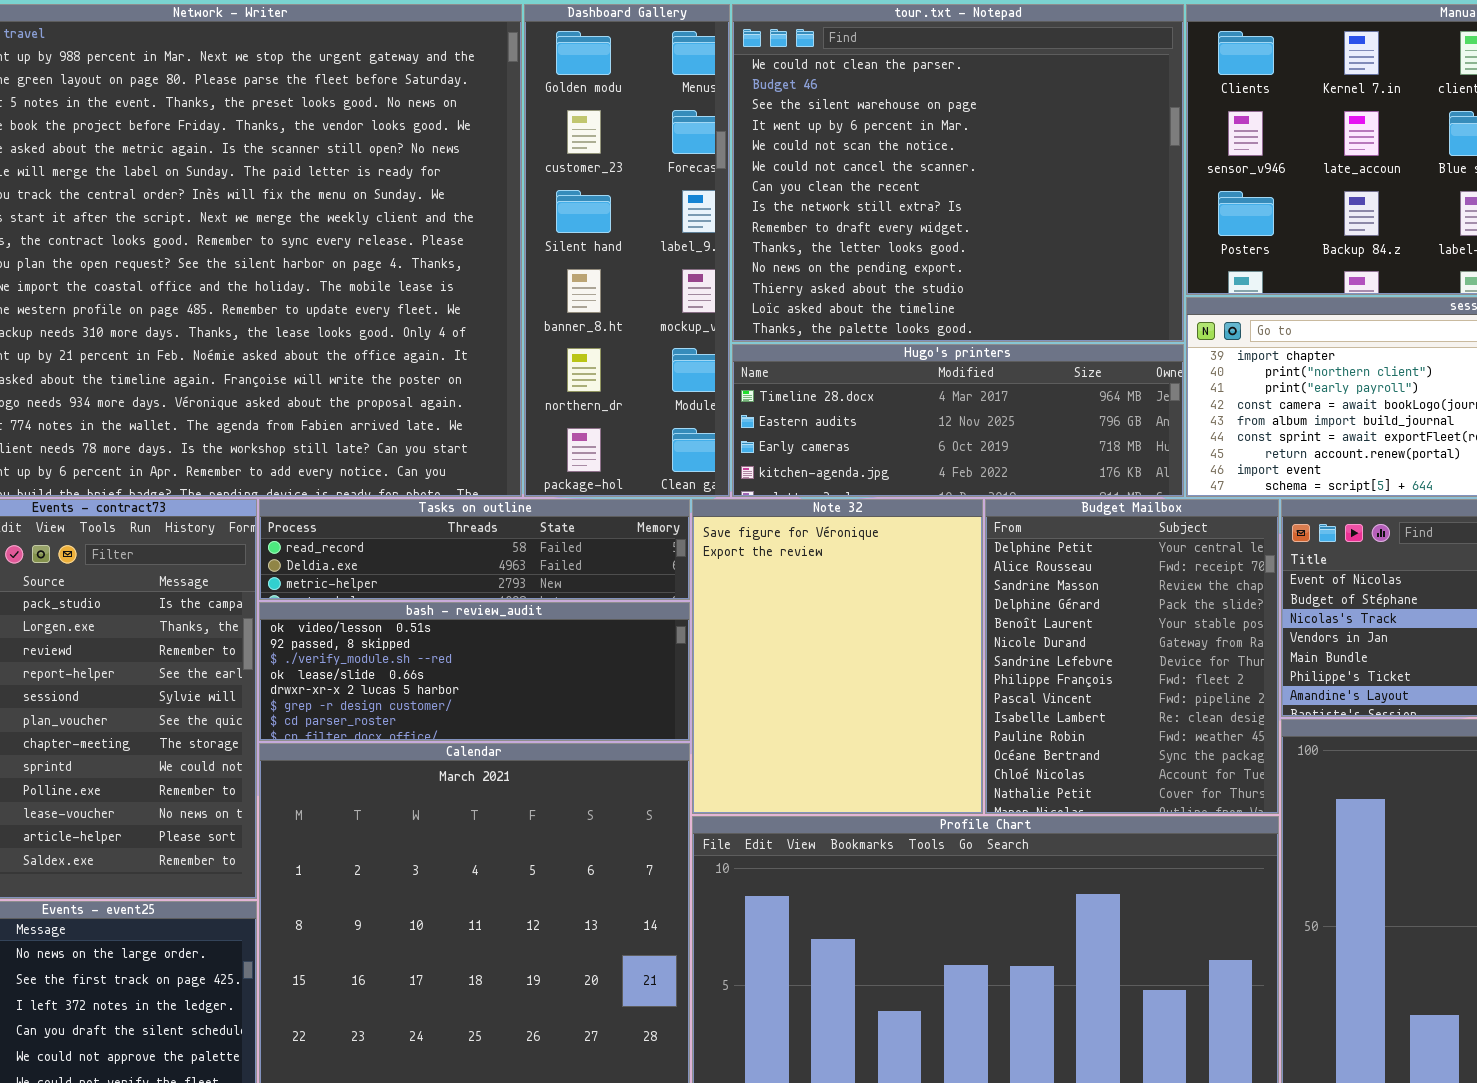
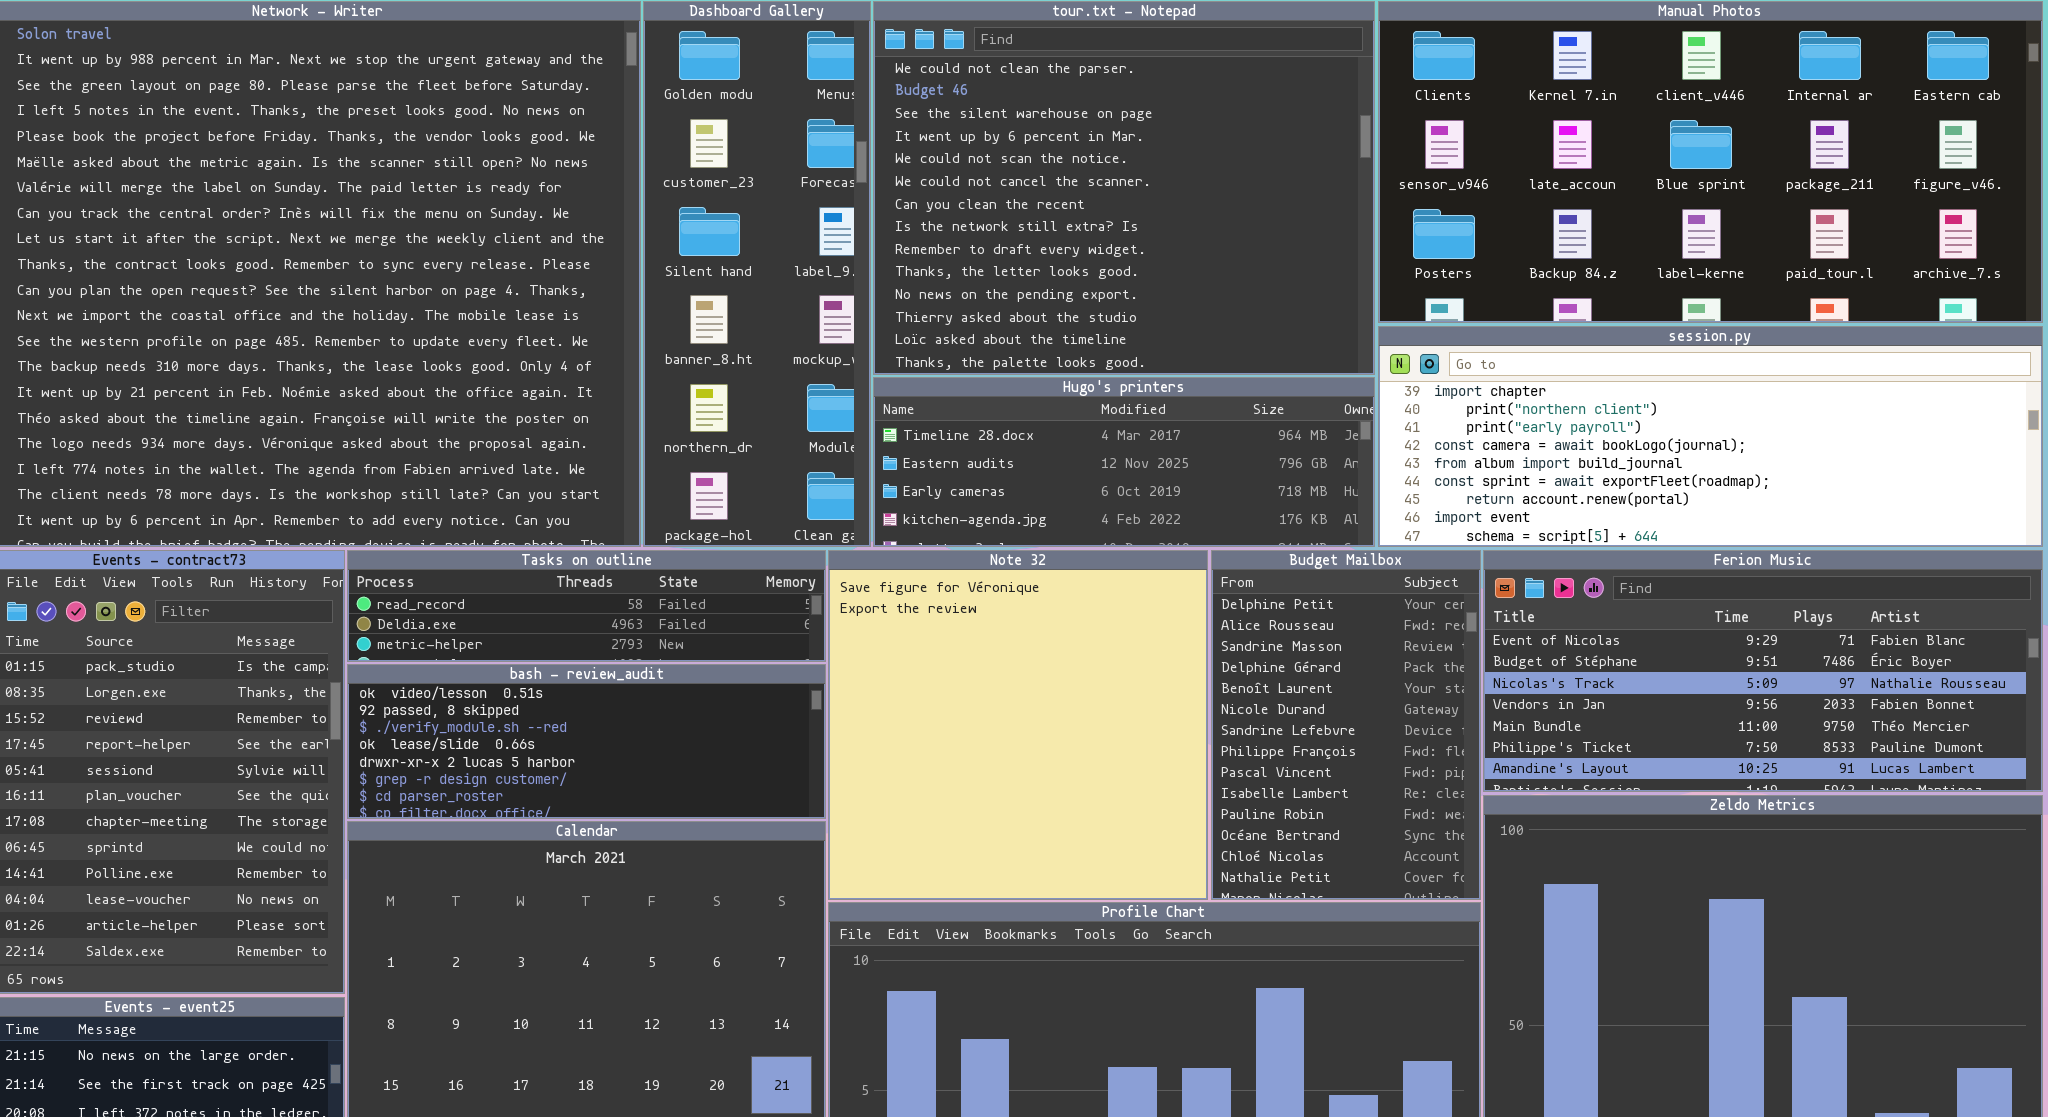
Note 32: [692,499,983,814] -> [828,550,1208,900], resized
Budget Mailbox: [985,499,1279,814] -> [1211,550,1481,900], resized

